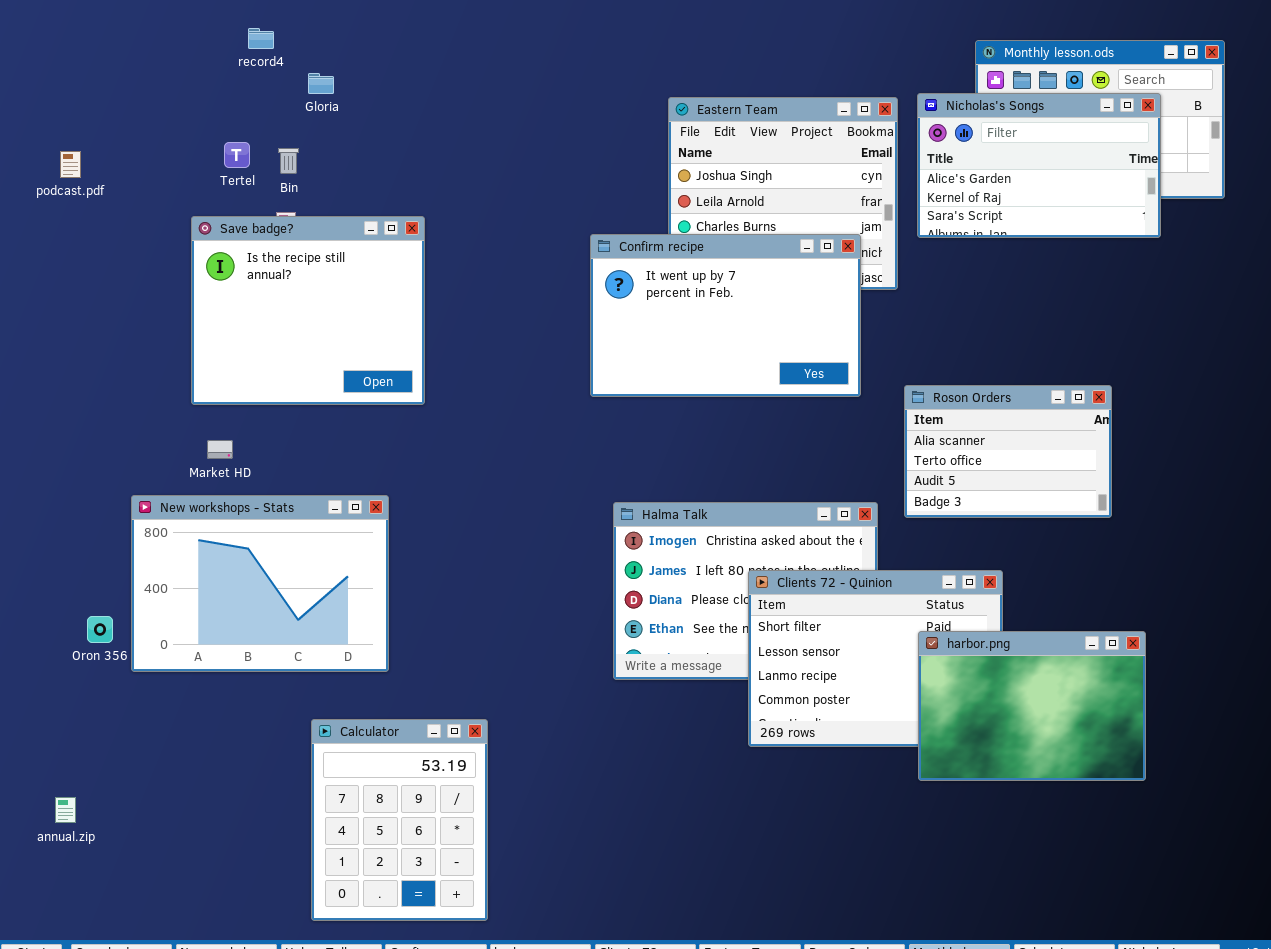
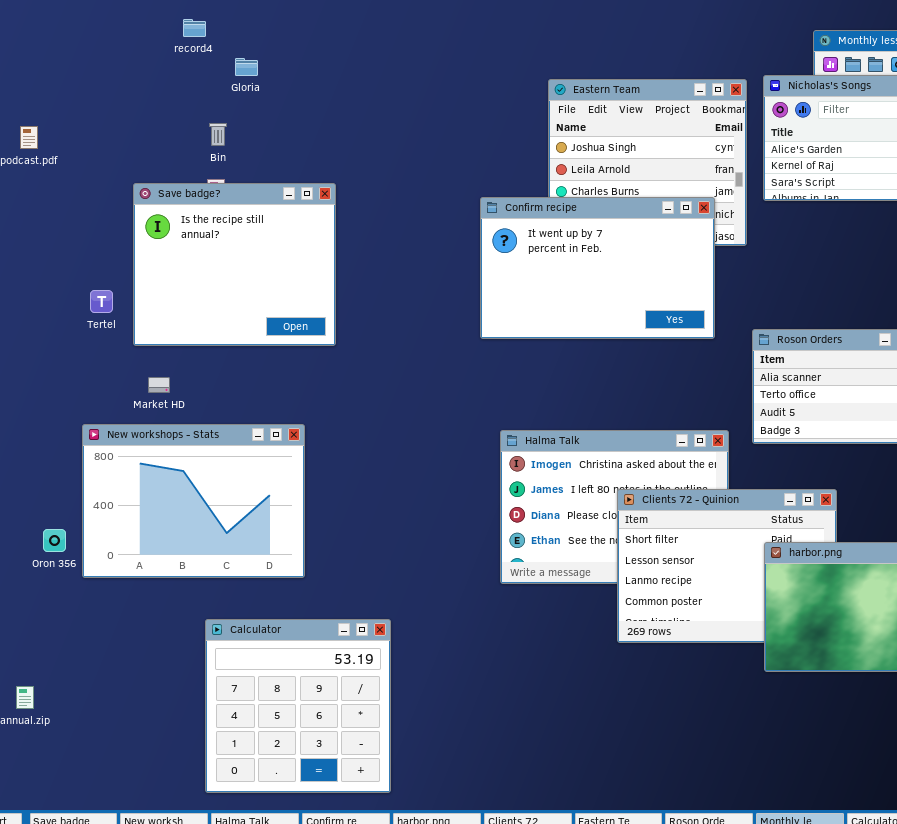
Tertel: [224,142,250,168] -> [90,290,113,313], moved
Calculator: [311,719,488,921] -> [205,619,391,793], resized

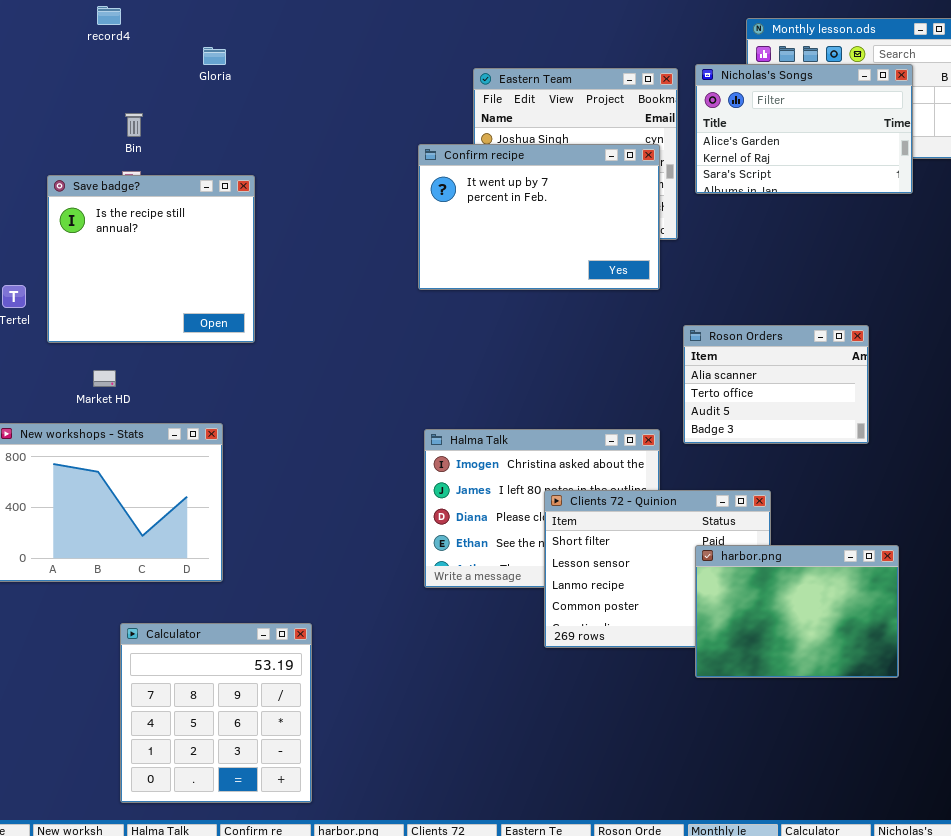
Gloria: [235,58,258,76] -> [203,47,226,65], moved
Confirm recipe: [480,197,715,339] -> [418,144,660,290], moved
Market HD: [148,377,170,393] -> [93,370,116,387], moved

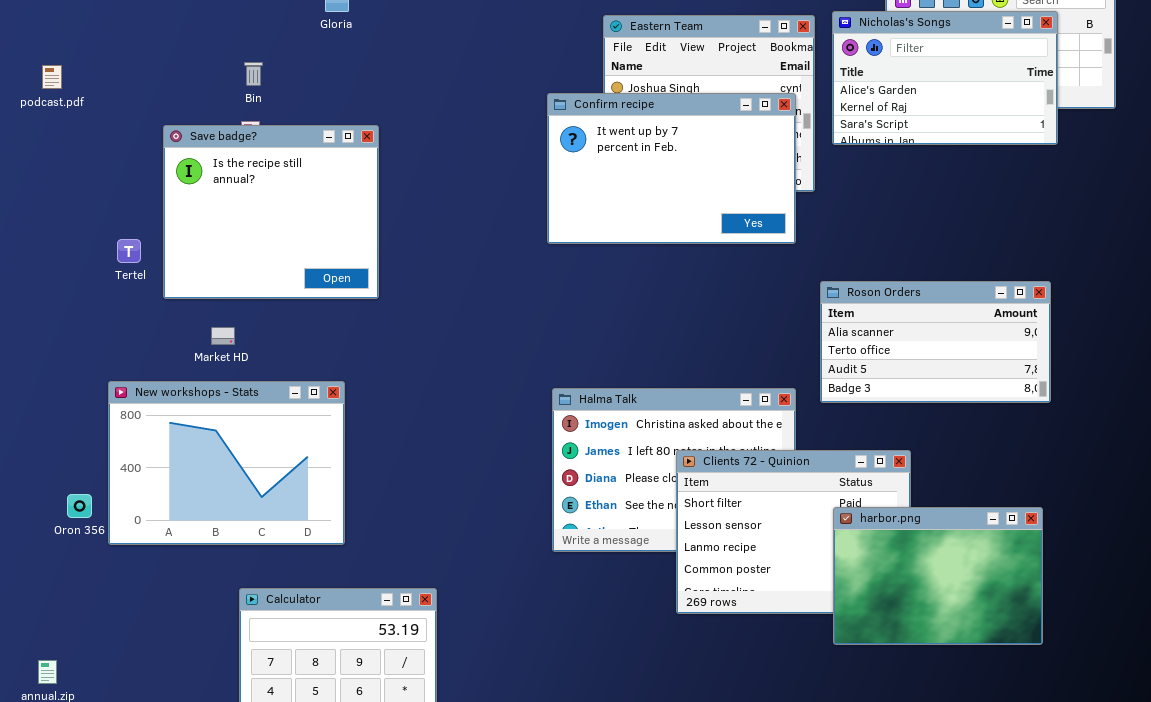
Roson Orders: [683,325,869,444] -> [820,281,1051,403], resized

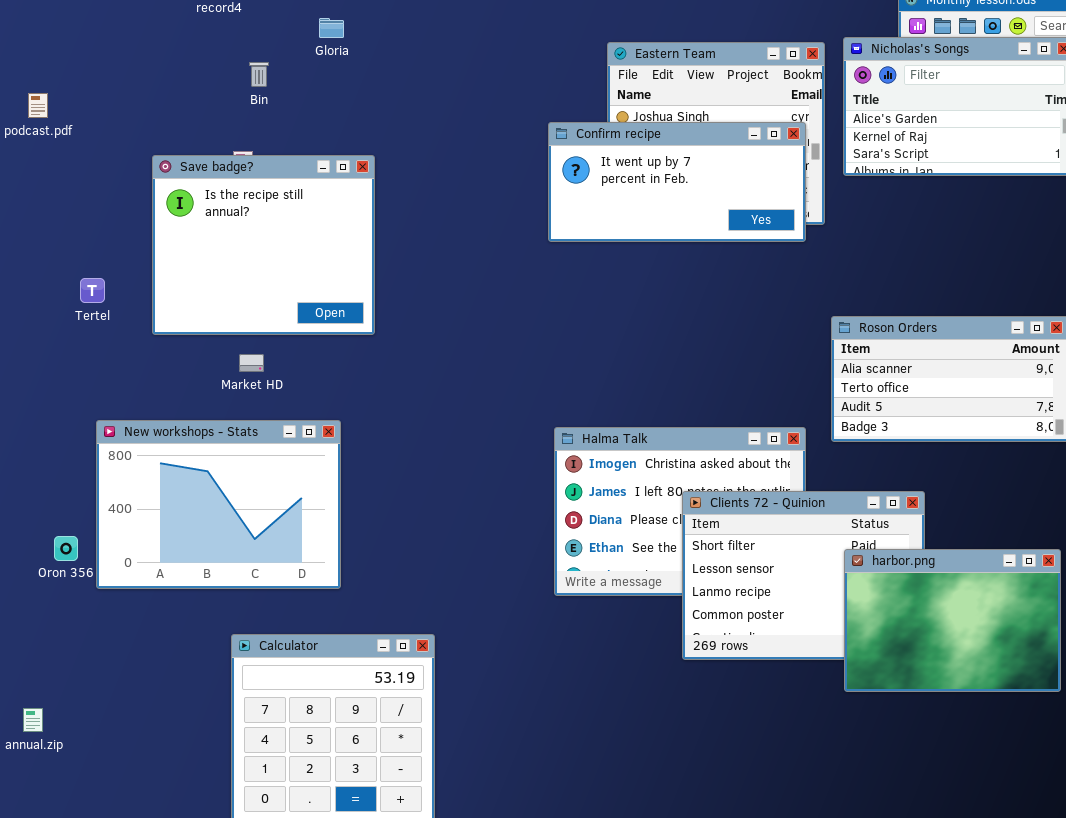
Bin: [244,62,263,86] -> [249,62,269,87], moved
Confirm recipe: [547,93,796,244] -> [548,122,806,242], resized
Tertel: [117,239,141,263] -> [80,278,105,303], moved
Market HD: [211,327,235,345] -> [239,354,264,372], moved

